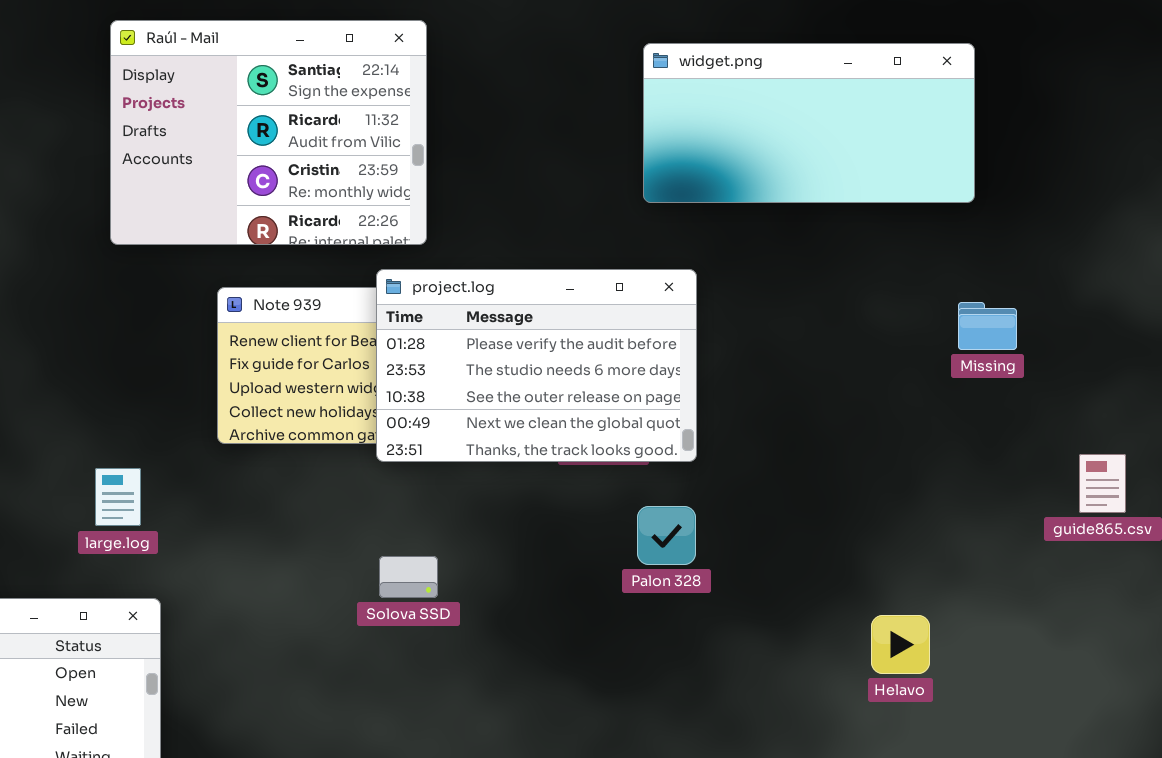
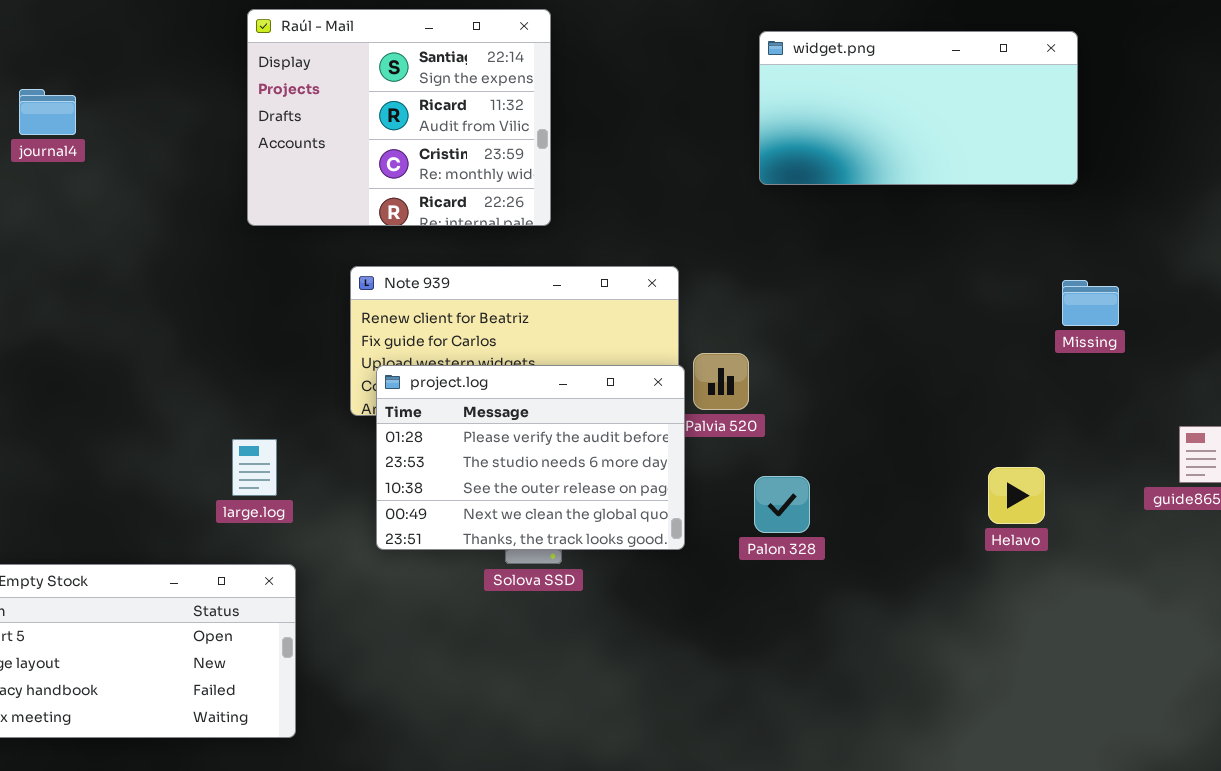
project.log: [376,269,697,462] -> [376,365,685,550], moved
Helavo: [871,615,930,674] -> [988,467,1045,524], moved

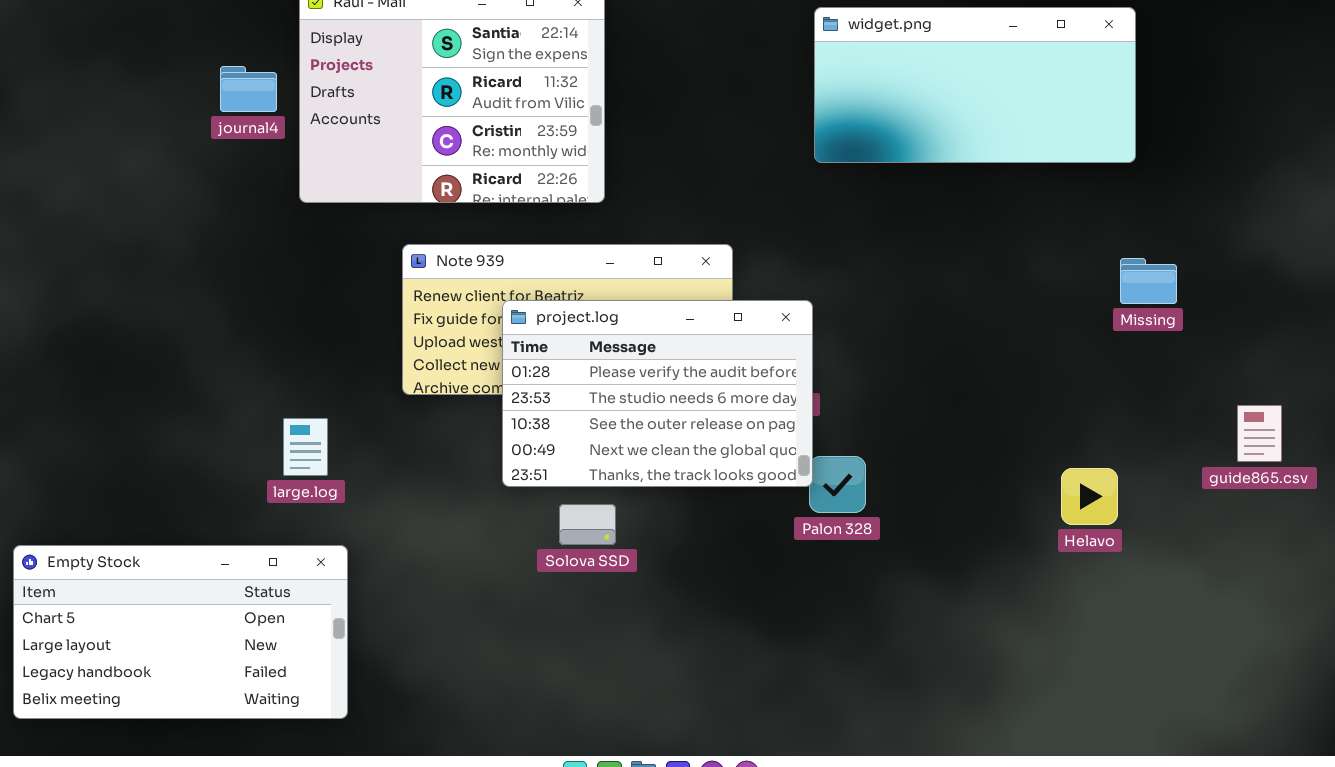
journal4: [19,89,76,135] -> [220,66,277,112], moved
project.log: [376,365,685,550] -> [502,300,813,487], moved
Helavo: [988,467,1045,524] -> [1061,468,1118,525], moved

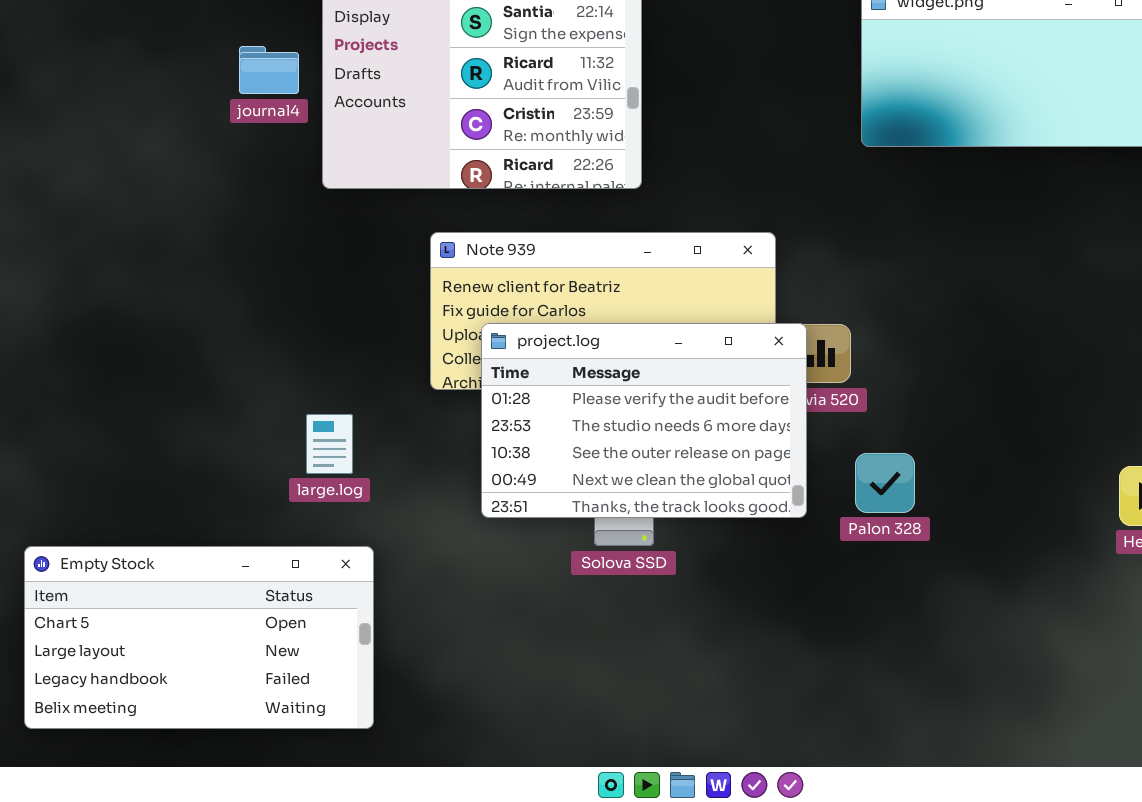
project.log: [502,300,813,487] -> [481,323,807,518], moved

